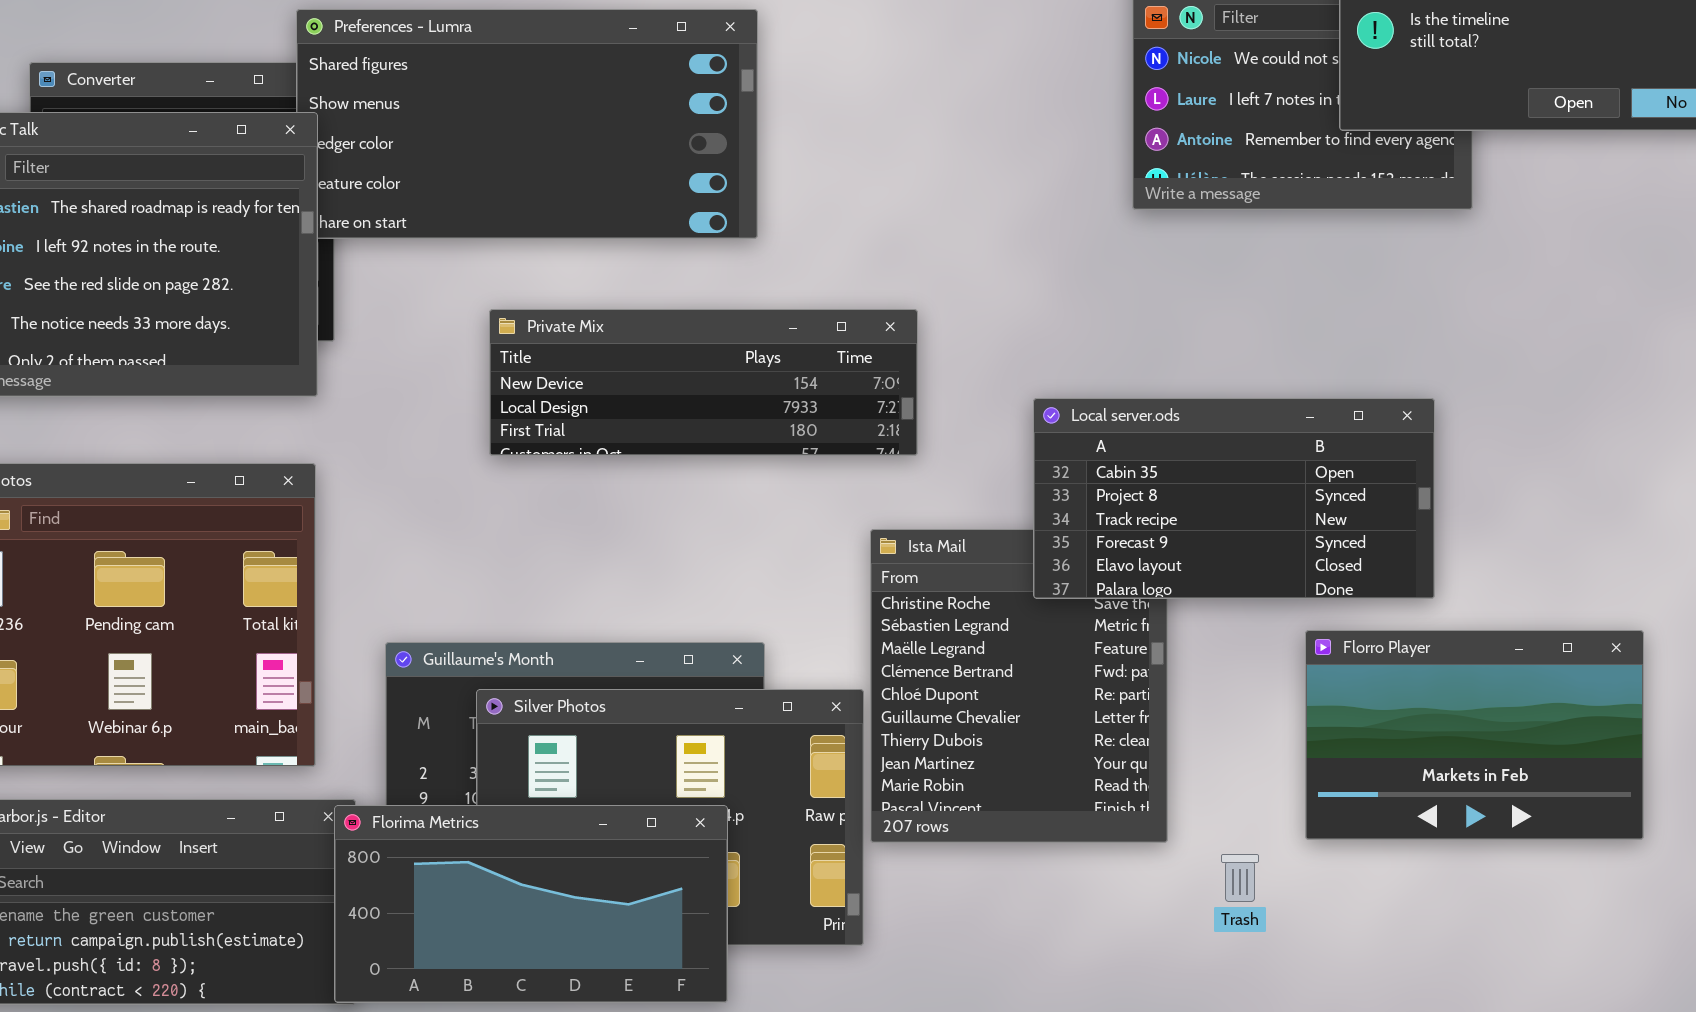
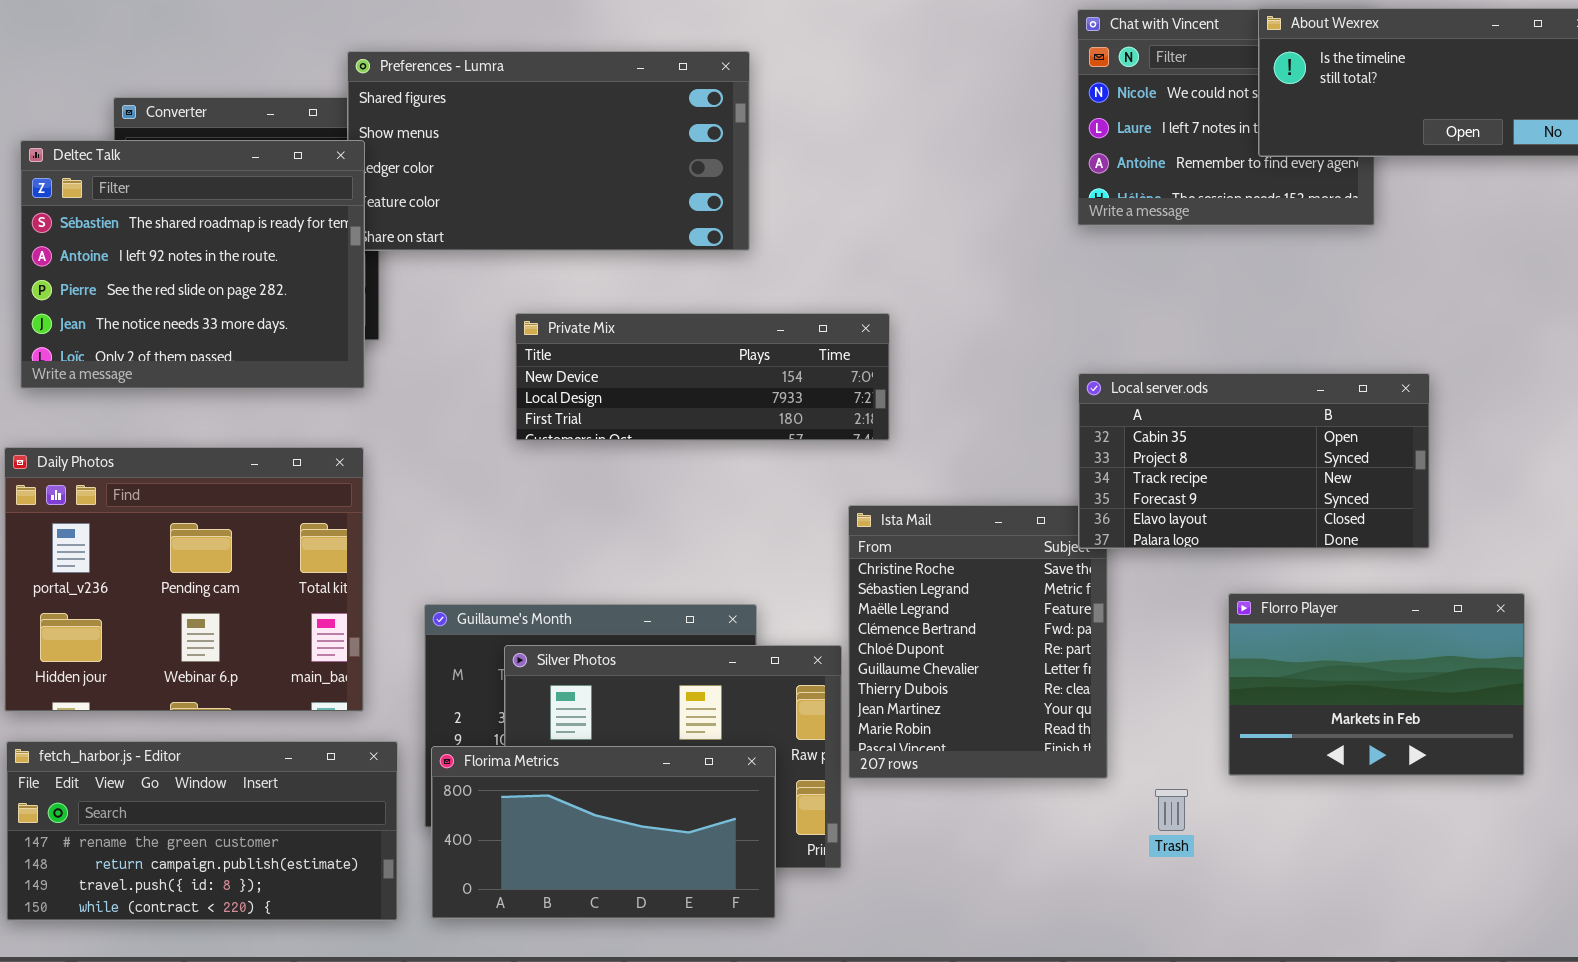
Local server.ods: [1033,398,1435,599] -> [1078,373,1430,549], moved
Florima Metrics: [334,805,728,1003] -> [431,746,776,919], moved

